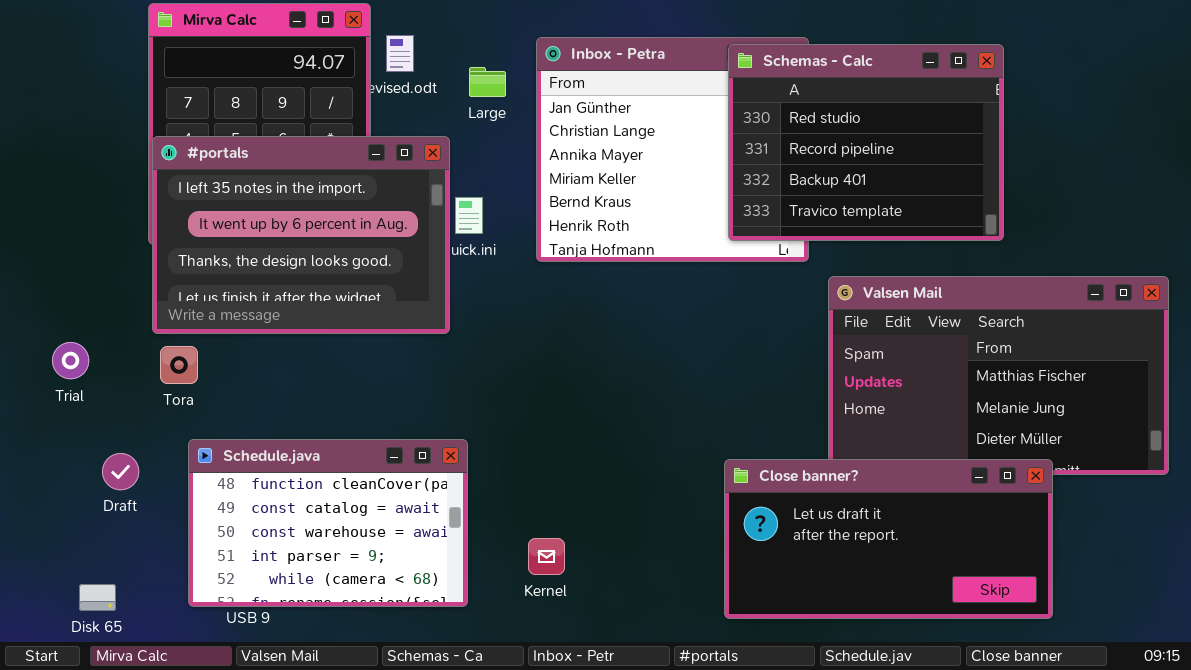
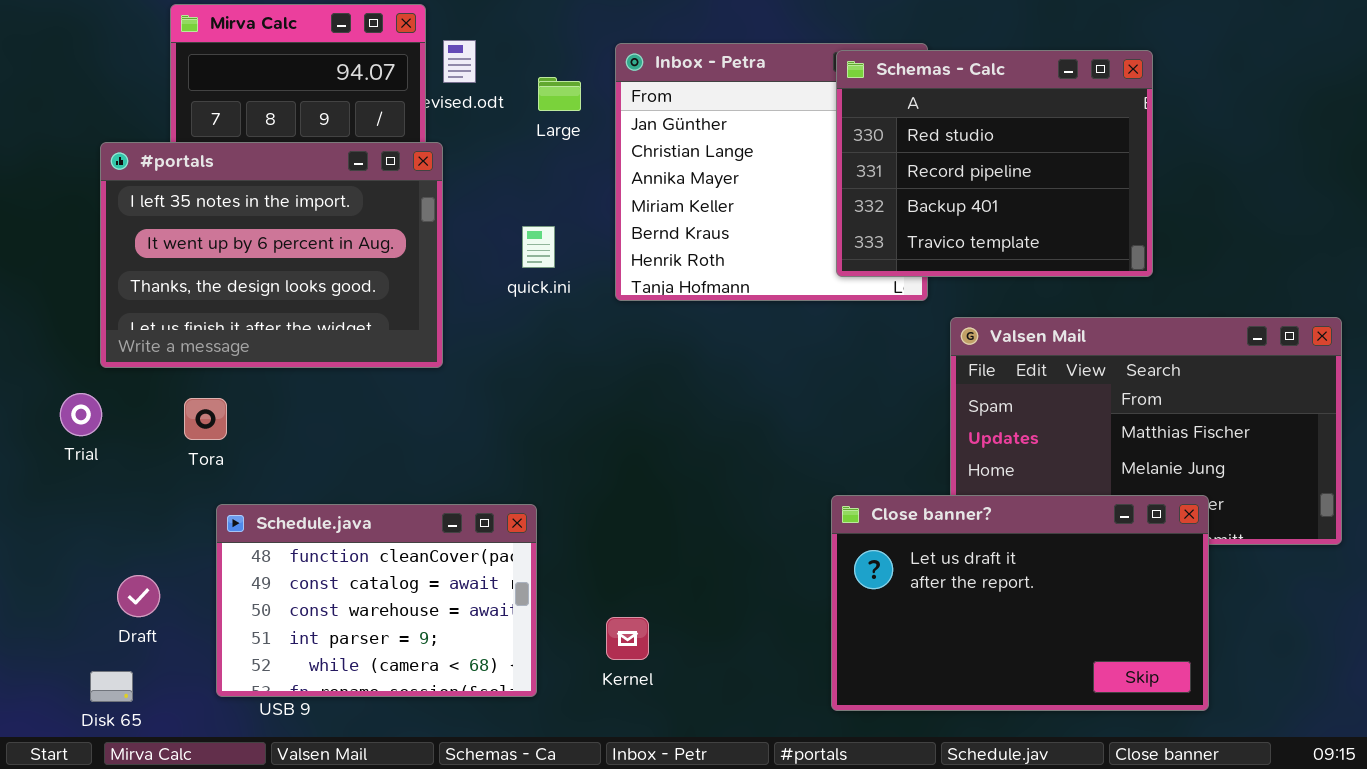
#portals: [152,136,450,334] -> [100,142,443,368], moved
Draft: [102,453,139,490] -> [117,575,160,617], moved
Close banner?: [724,459,1053,619] -> [831,495,1209,711], resized

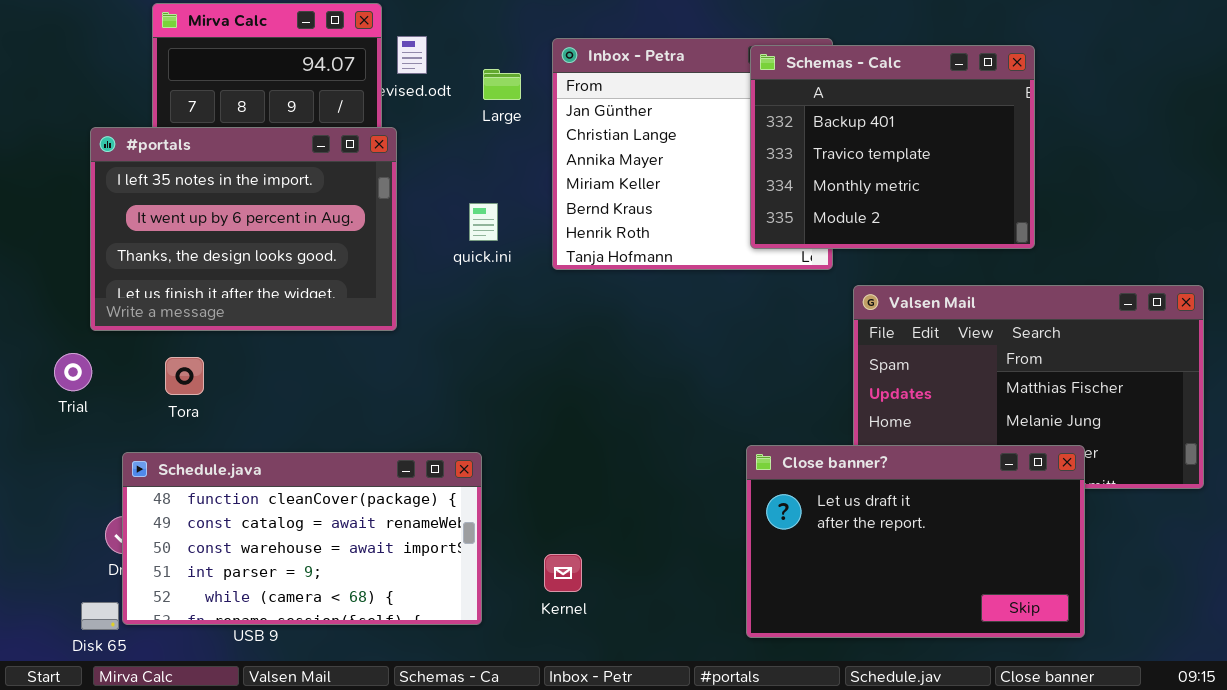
Schemas - Calc: [836,50,1153,277] -> [750,45,1035,249], scrolled down 2 rows
Schedule.java: [216,504,537,697] -> [122,452,482,625], resized

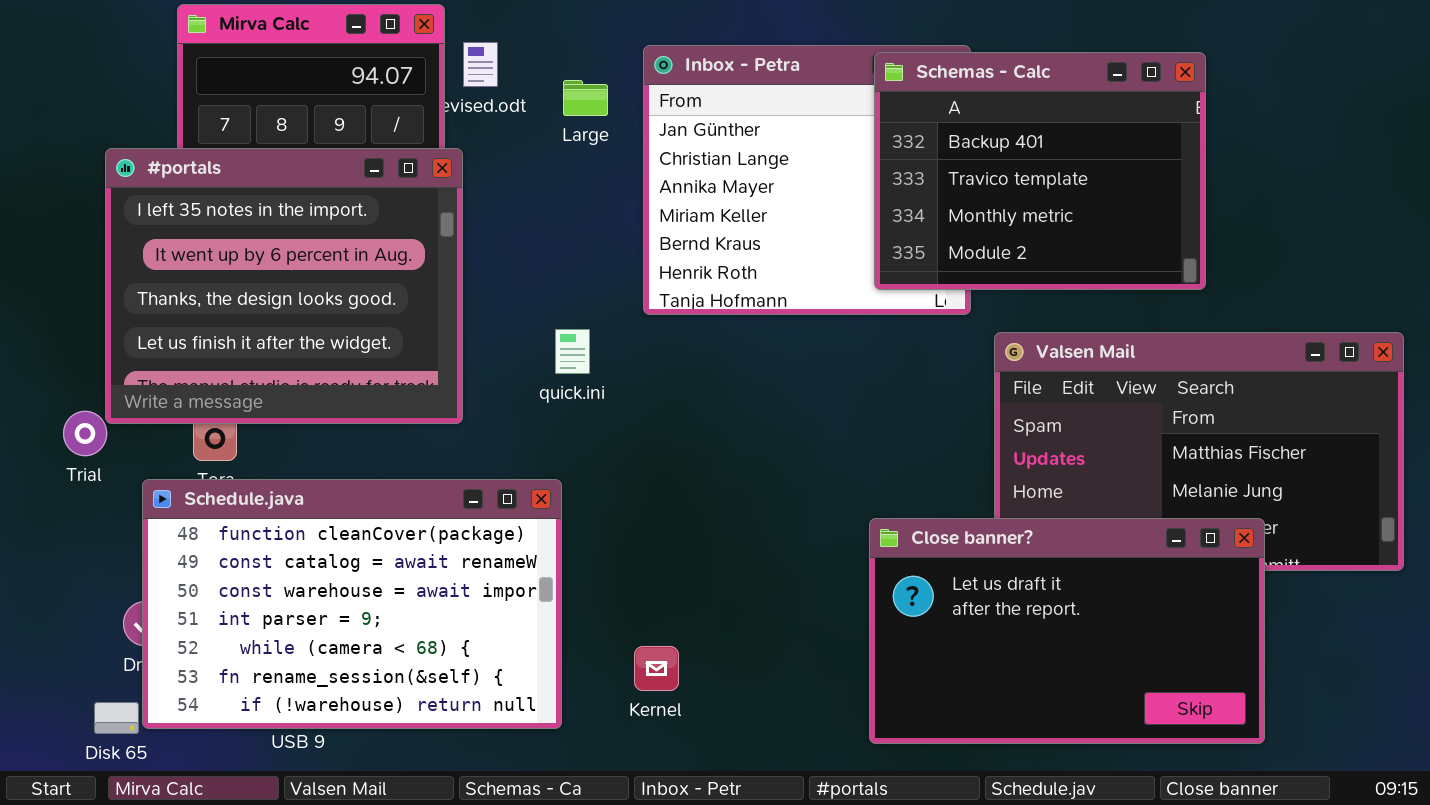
#portals: [90,127,397,331] -> [105,148,463,424], resized
quick.ini: [469,203,498,241] -> [555,329,590,374], moved
Schedule.java: [122,452,482,625] -> [142,479,562,729], resized

